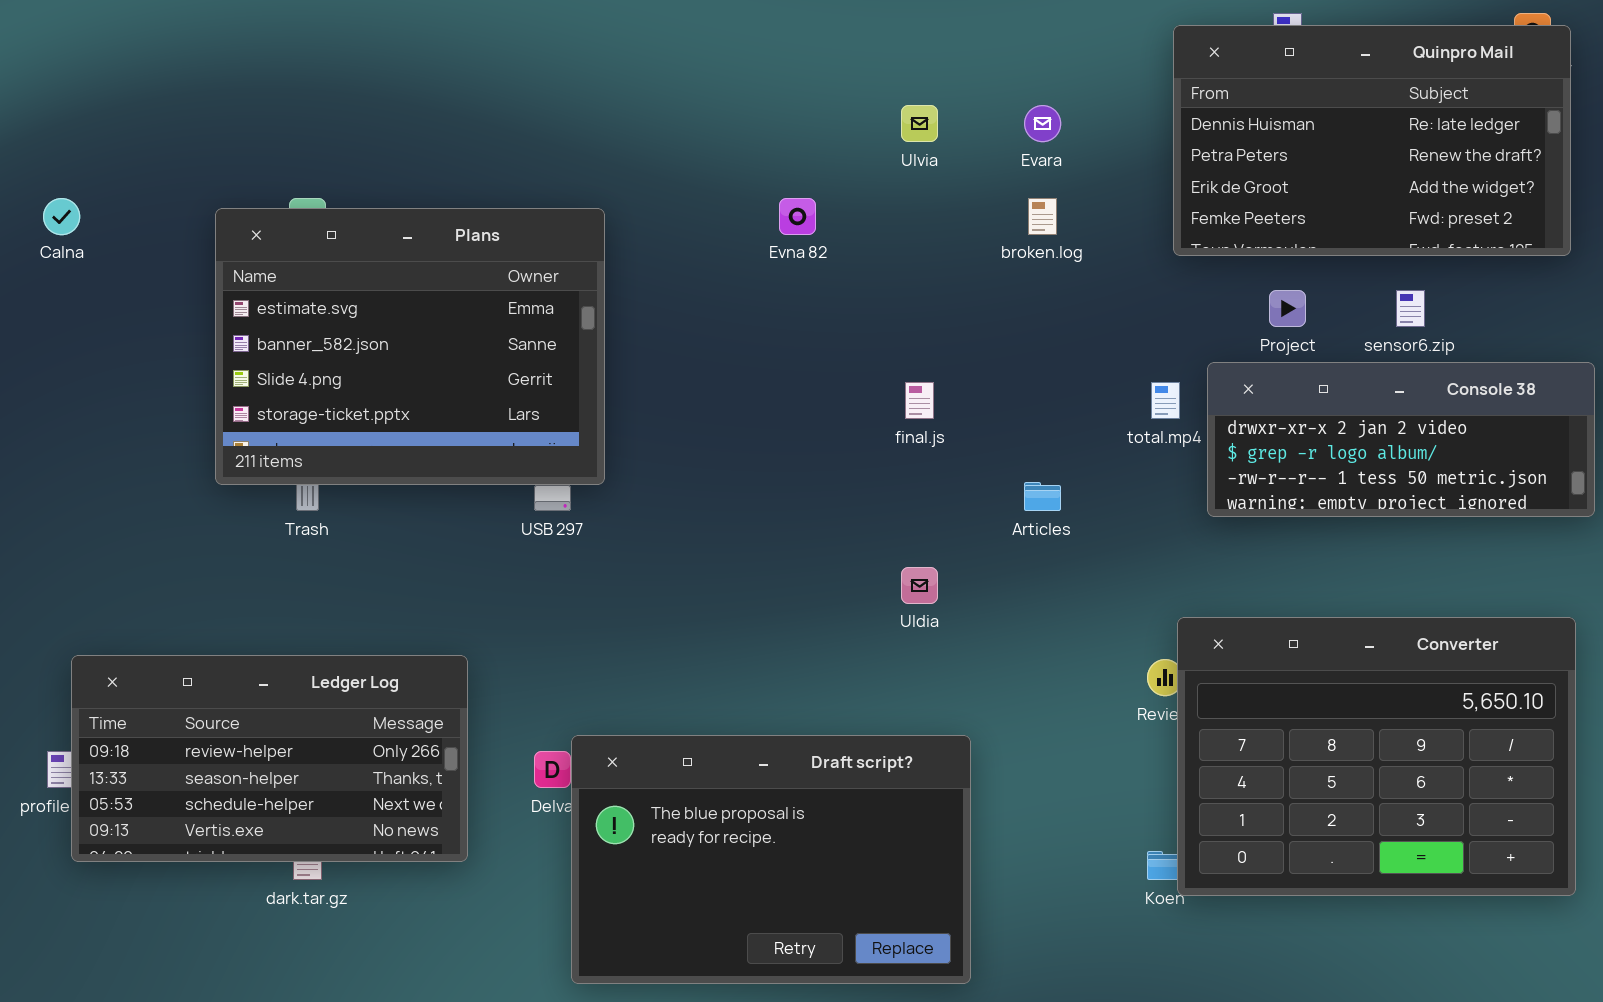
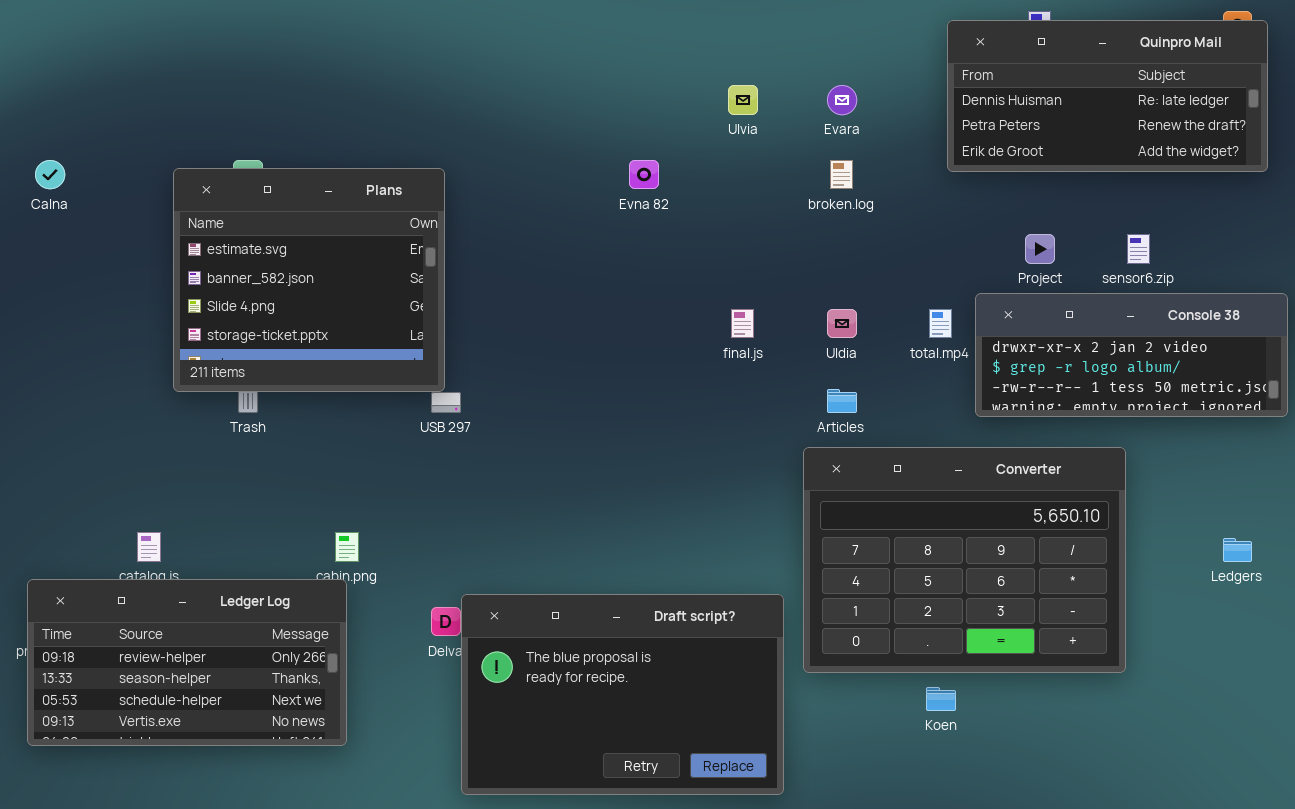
Quinpro Mail: [1173,25,1571,256] -> [947,20,1268,172], resized
Plans: [215,208,605,485] -> [173,168,445,392], resized
Uldia: [901,567,938,604] -> [827,309,857,338], moved
Converter: [1177,617,1576,896] -> [803,447,1126,673], moved
Ledger Log: [71,655,468,862] -> [27,579,347,746], moved

